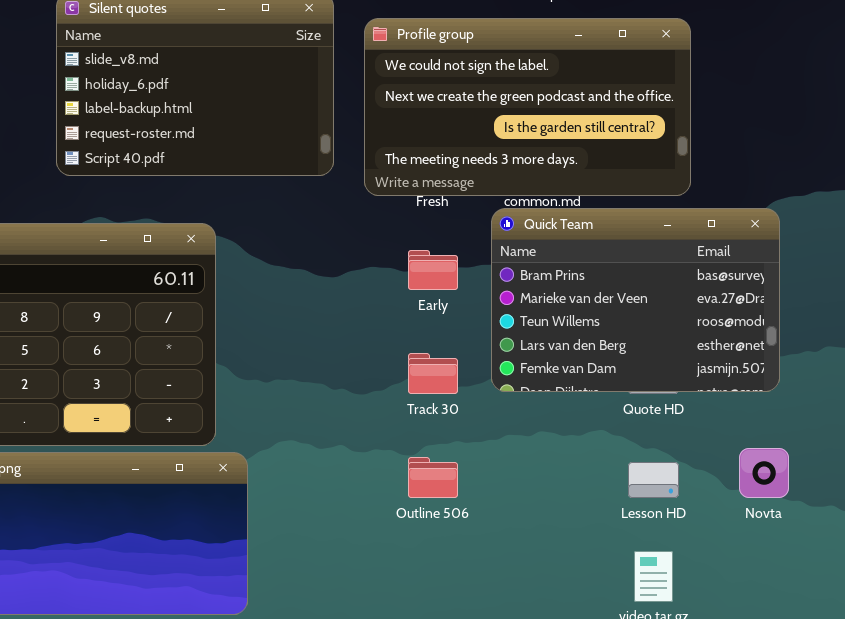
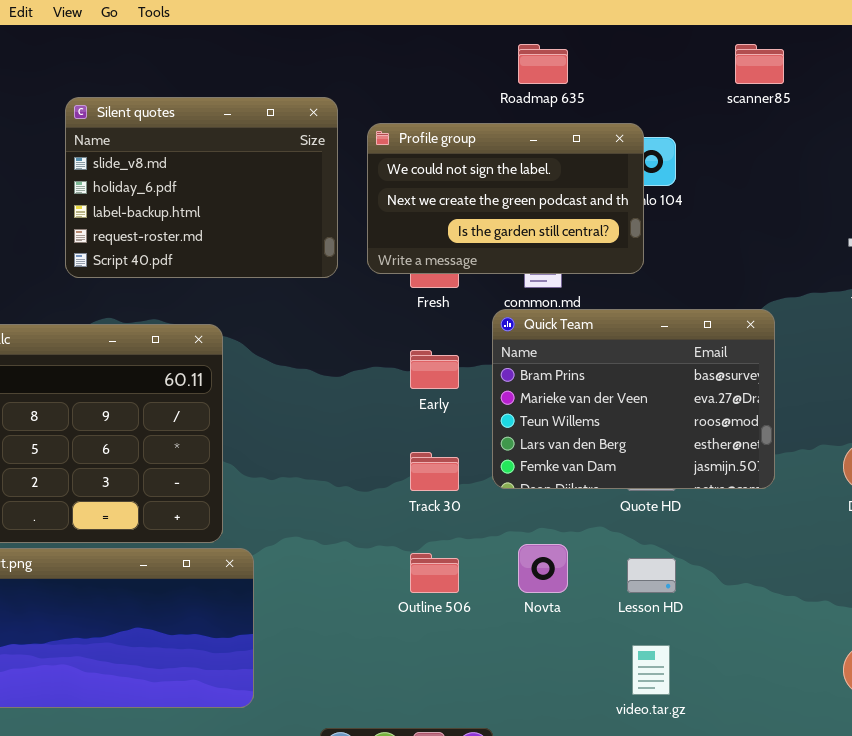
Profile group: [364,18,691,196] -> [367,123,644,274], resized
Novta: [739,448,789,498] -> [518,544,568,593], moved

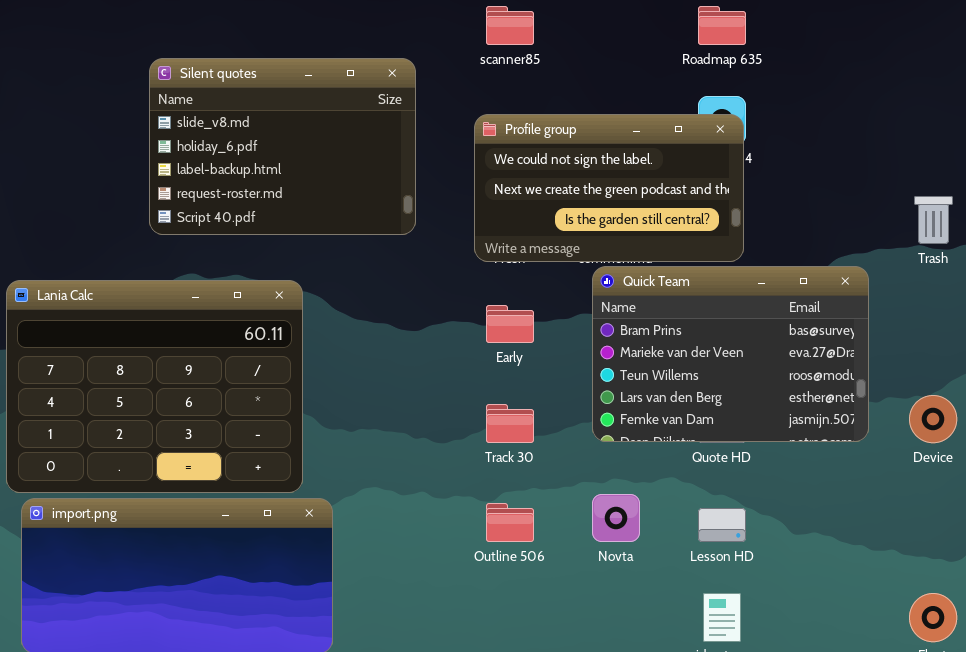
Roadmap 635: [518,44,568,84] -> [698,6,746,45], moved
scanner85: [735,44,784,84] -> [486,6,534,45], moved
Profile group: [367,123,644,274] -> [474,114,744,262], moved
Quick Team: [492,309,775,489] -> [592,266,869,442], moved

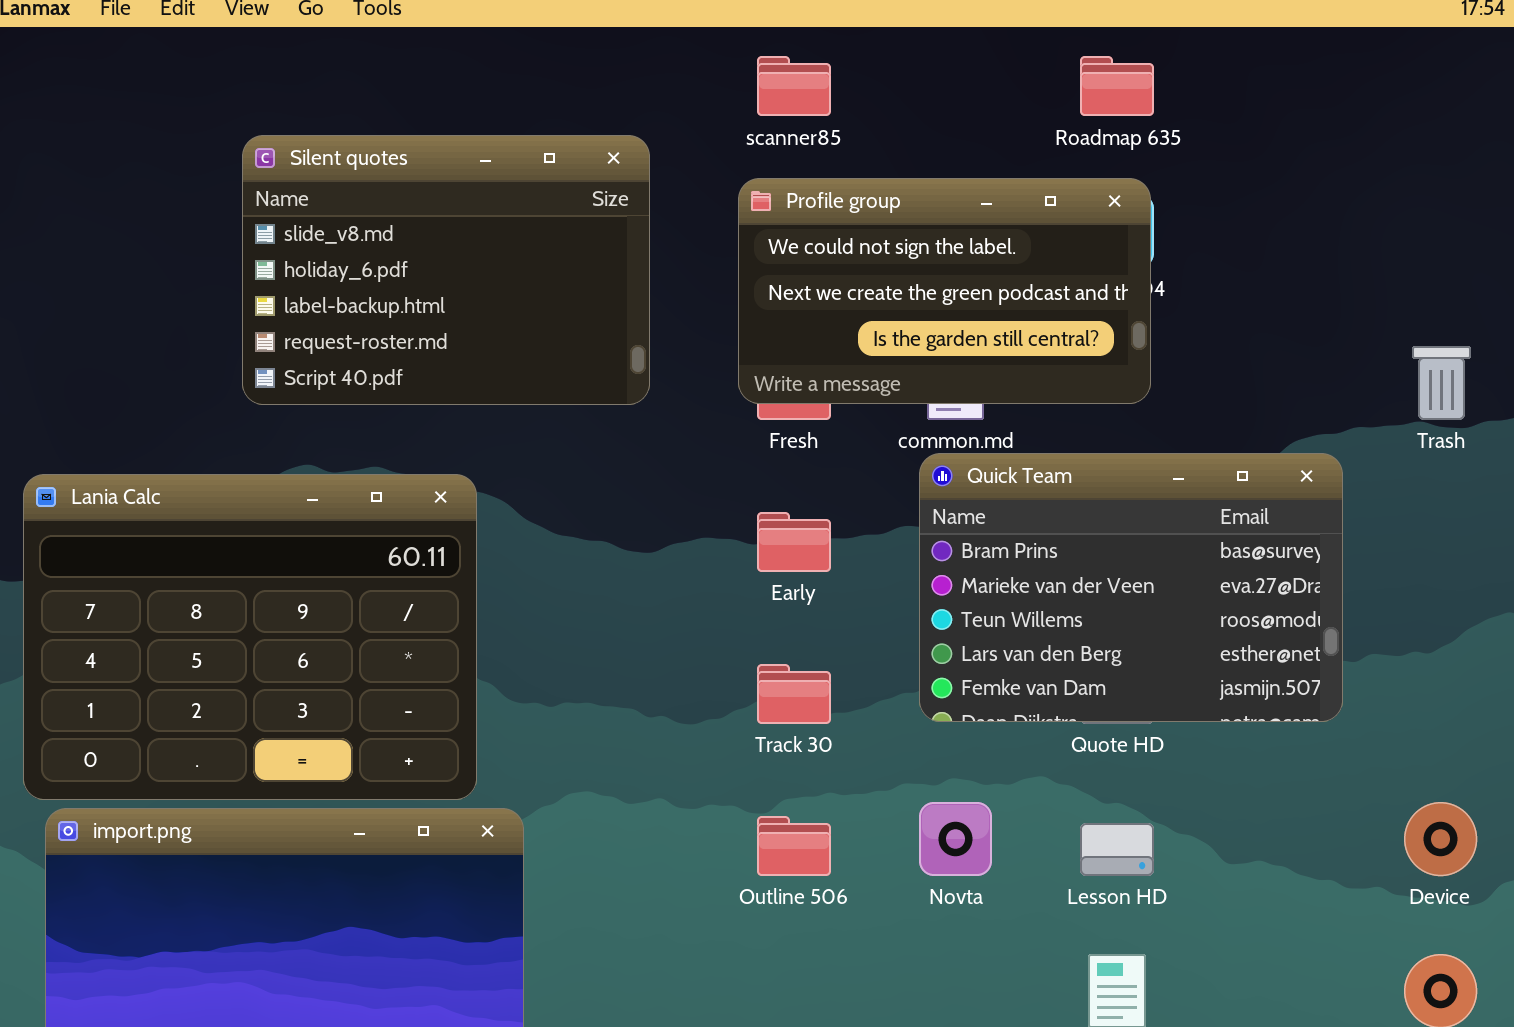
Profile group: [474,114,744,262] -> [738,178,1151,404], moved
Device: [909,395,957,443] -> [1404,802,1477,876], moved

